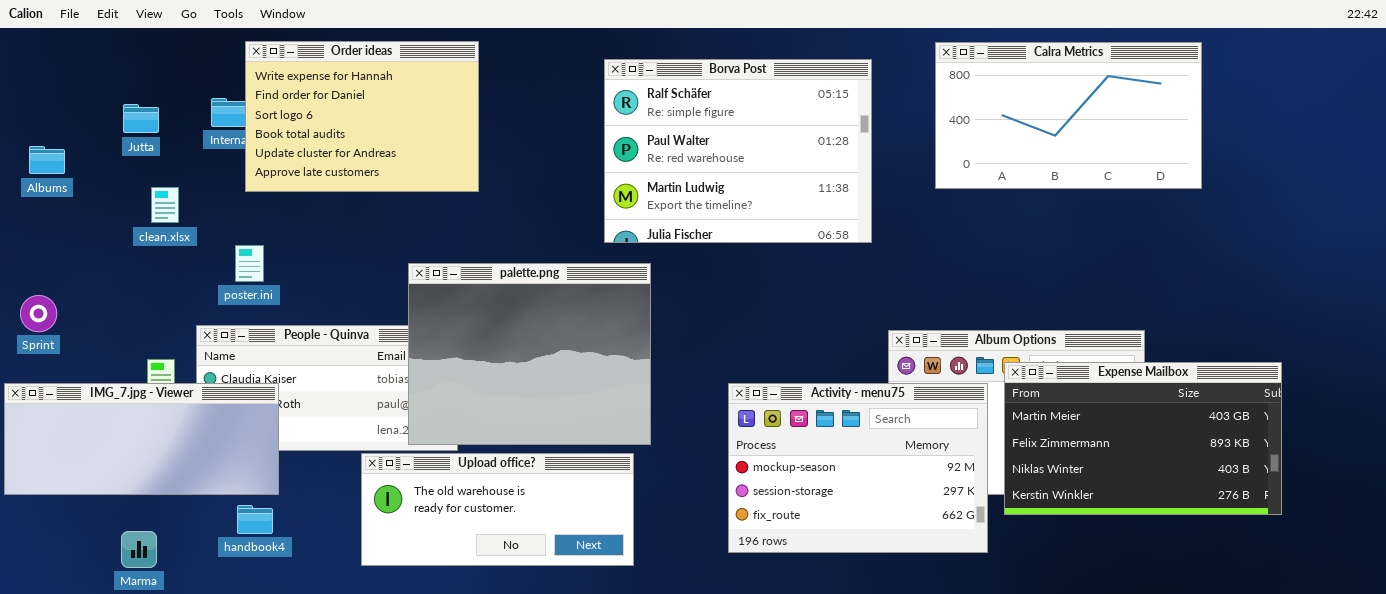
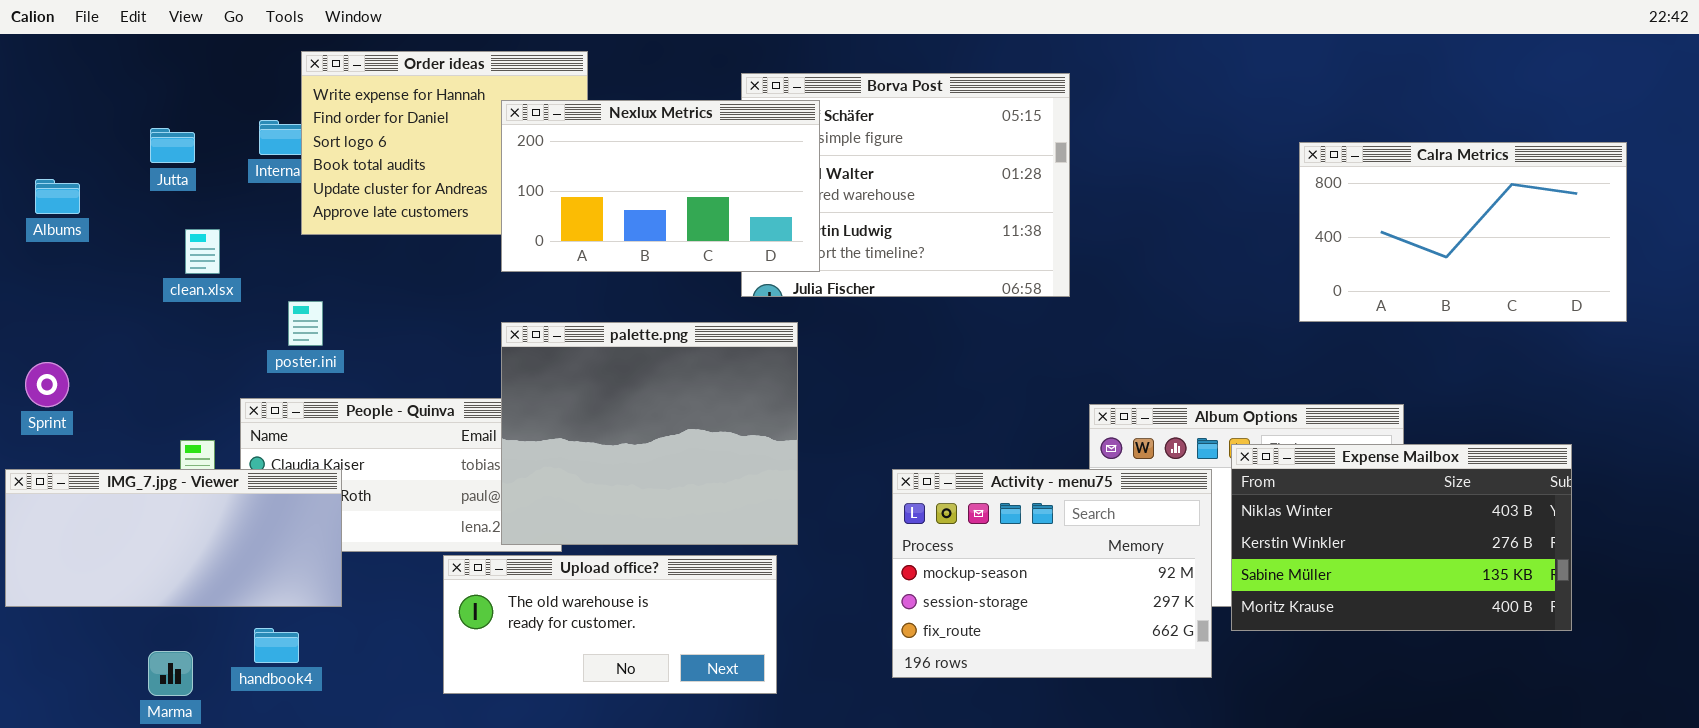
Calra Metrics: [935,42,1202,189] -> [1299,142,1627,322], moved
Nexlux Metrics: none -> [501,100,820,272], opened
Expense Mailbox: [1004,362,1282,515] -> [1231,444,1572,631], scrolled down 2 rows
handbook4: [237,505,273,534] -> [254,628,299,663], moved

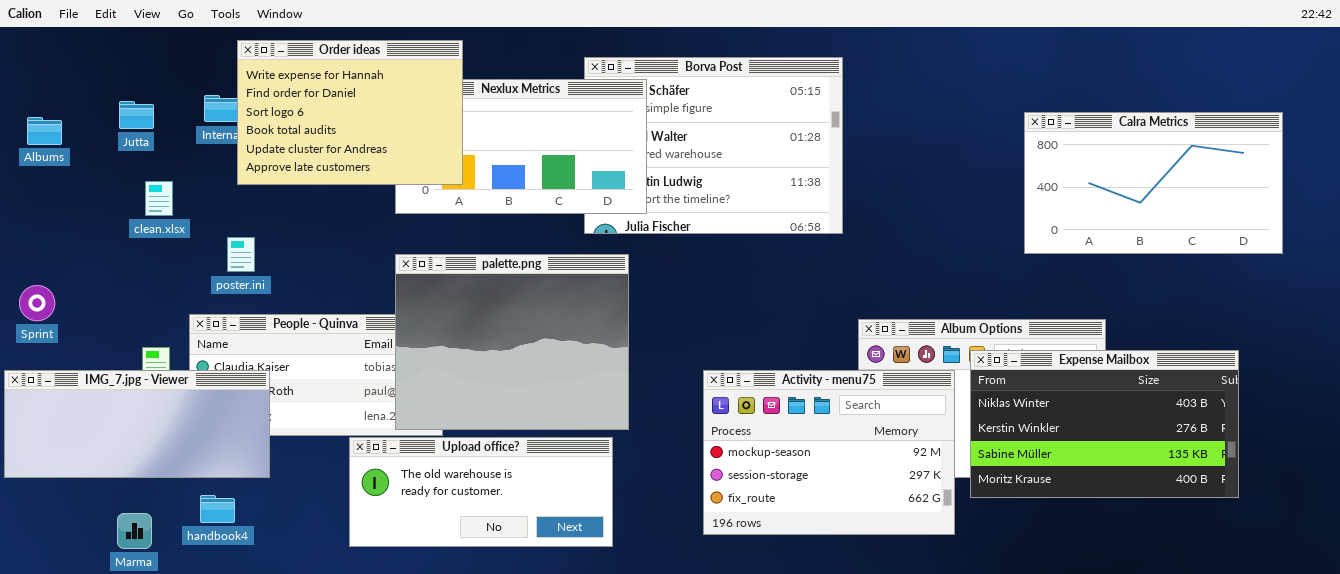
Order ideas: [301,51,588,235] -> [237,40,463,185], raised
Albums: [35,179,80,214] -> [27,117,62,145], moved

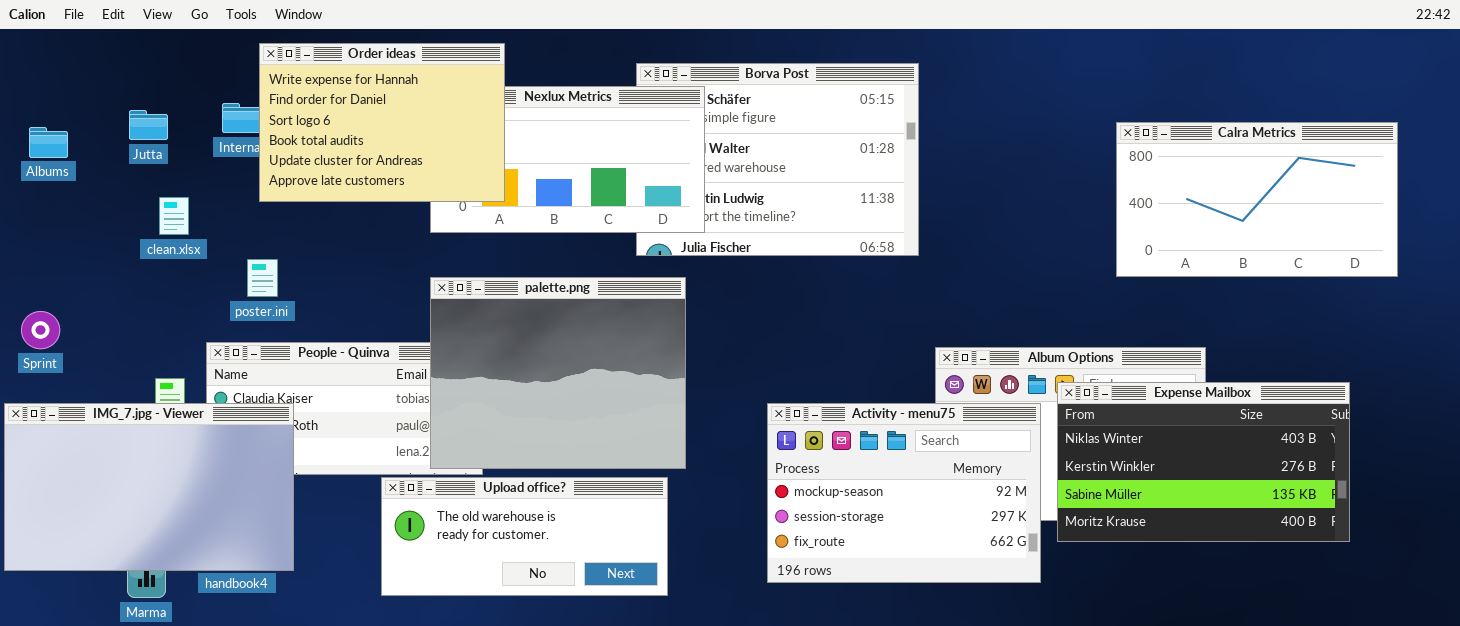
IMG_7.jpg - Viewer: [4,370,270,478] -> [4,403,294,571], resized

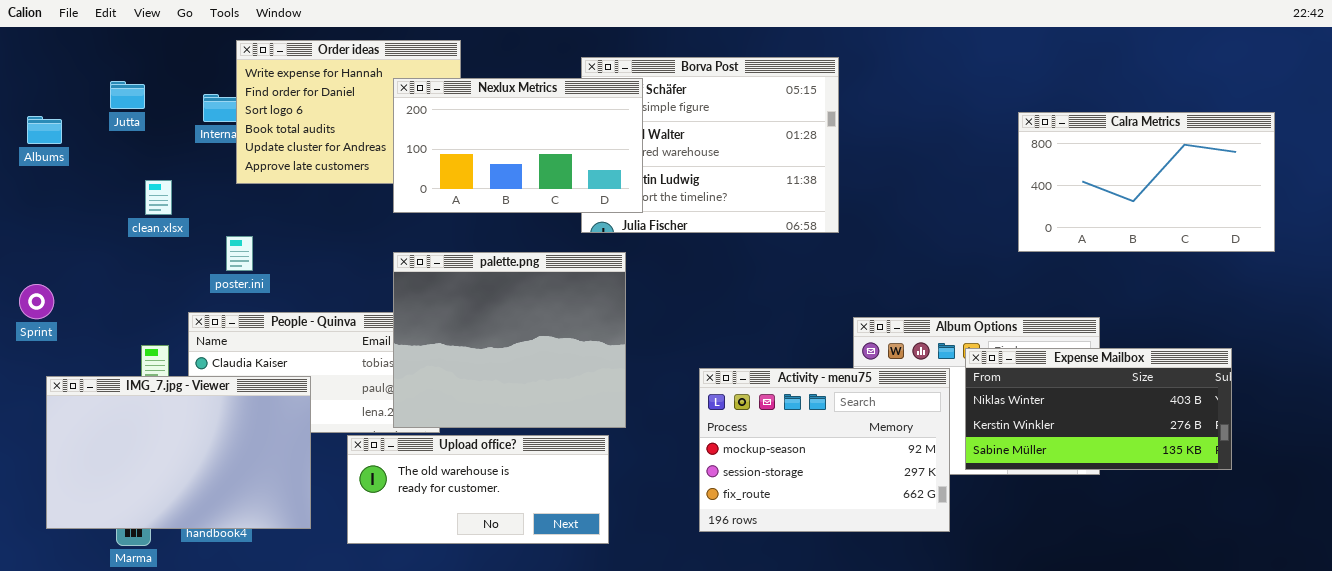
Nexlux Metrics: [430,86,705,233] -> [393,78,643,213], raised
Jutta: [129,110,168,140] -> [110,81,145,109], moved
Expense Mailbox: [1057,382,1350,542] -> [965,348,1232,470], resized
IMG_7.jpg - Viewer: [4,403,294,571] -> [46,376,311,529], moved

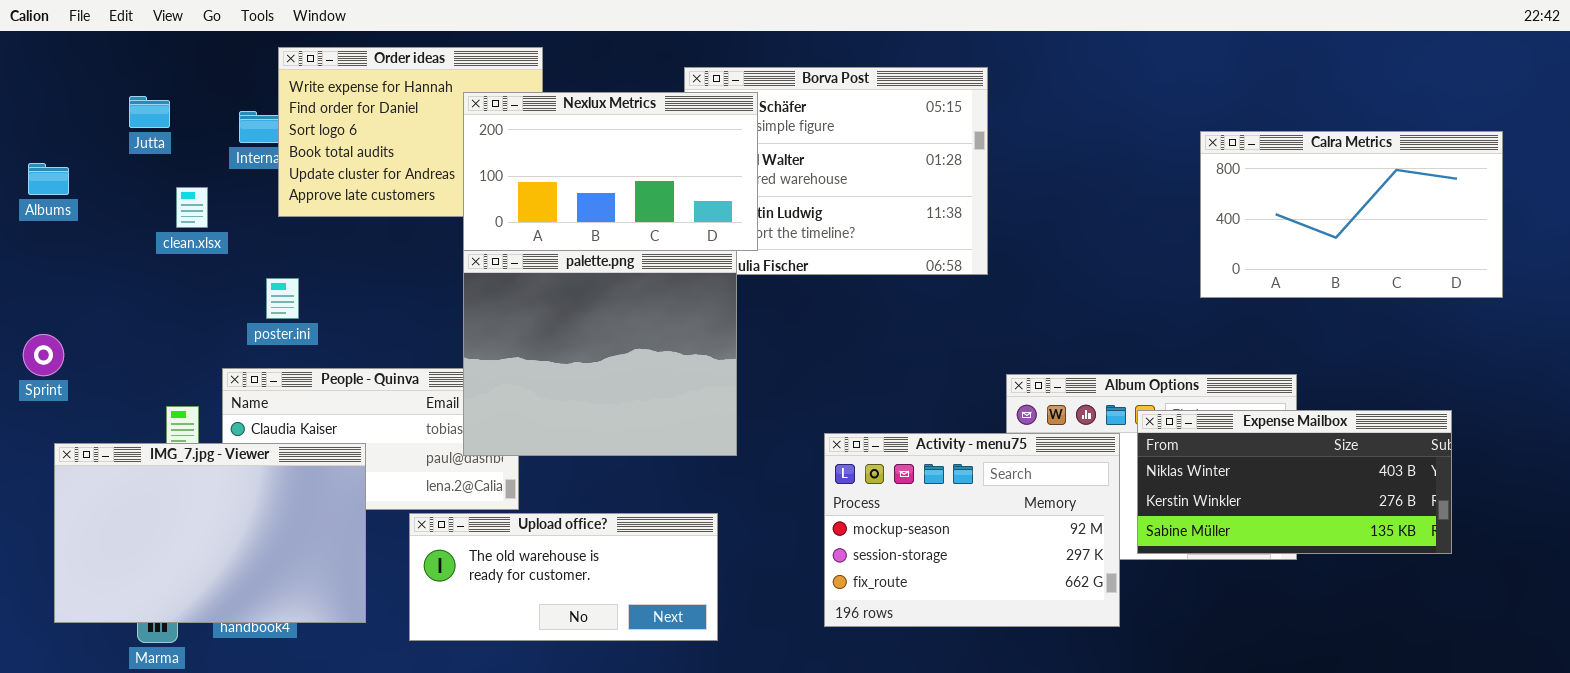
Albums: [27,116,62,144] -> [28,163,69,195], moved
clean.xlsx: [145,180,172,215] -> [176,187,208,228], moved
palette.png: [393,252,626,428] -> [463,250,737,456], moved

